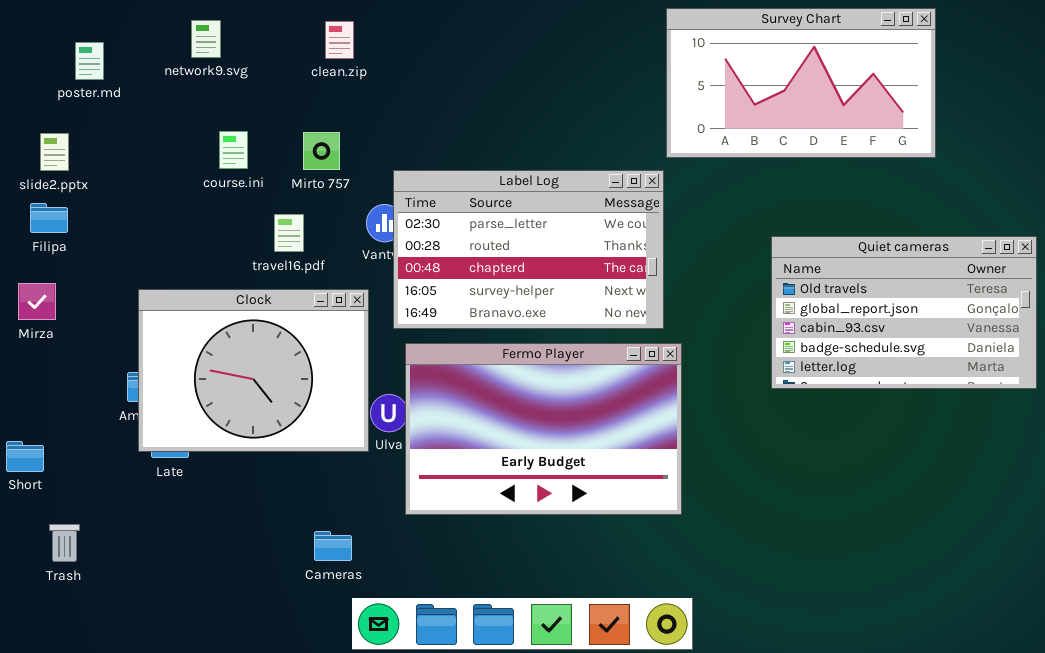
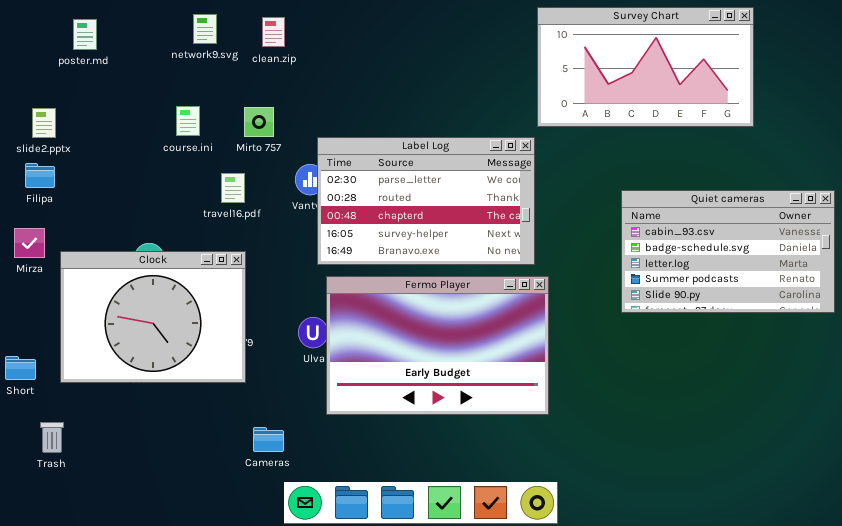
network9.svg: [191,20,221,58] -> [193,14,217,44], moved
poster.md: [75,42,104,80] -> [73,19,97,50], moved
Quiet cameras: [771,236,1037,389] -> [621,190,835,313], scrolled down 2 rows
Clock: [138,289,369,452] -> [60,251,246,383], moved

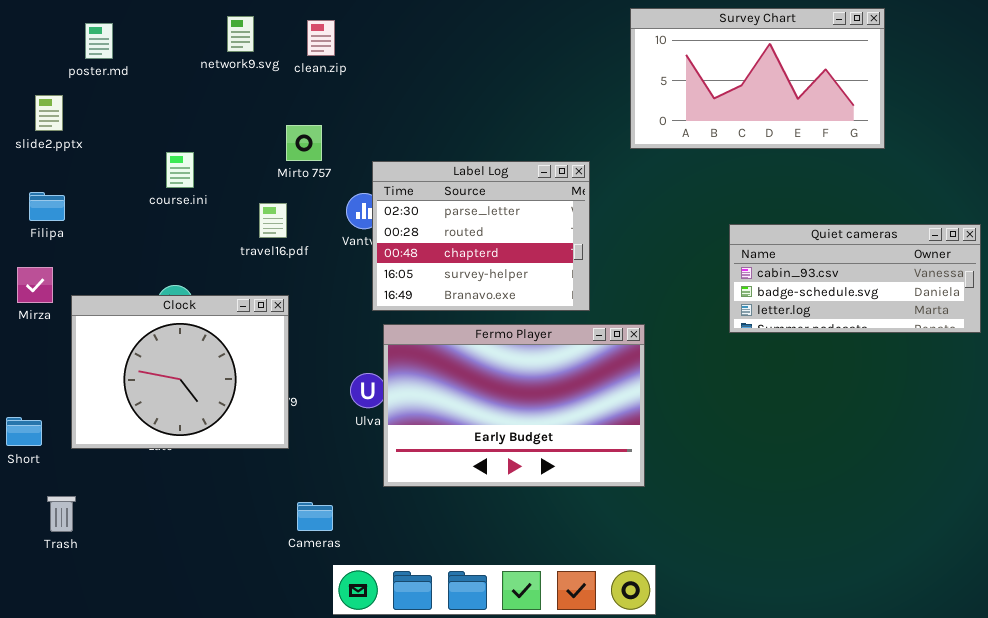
course.ini: [176,106,200,136] -> [166,152,194,188], moved
slide2.pptx: [32,108,56,138] -> [35,95,63,131], moved
Label Log: [317,137,535,265] -> [372,161,590,311], resized
Quiet cameras: [621,190,835,313] -> [729,224,981,333], resized

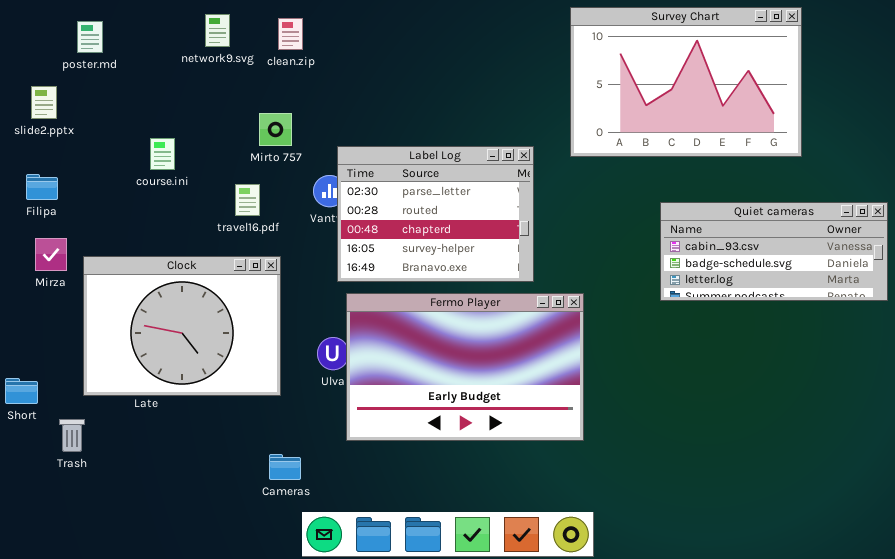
Survey Chart: [630,8,885,149] -> [570,7,802,157], resized
Mirza: [17,267,53,303] -> [35,238,67,271], moved
Clock: [71,295,289,449] -> [83,256,281,396], moved
Trash: [47,496,76,532] -> [59,419,85,452], moved

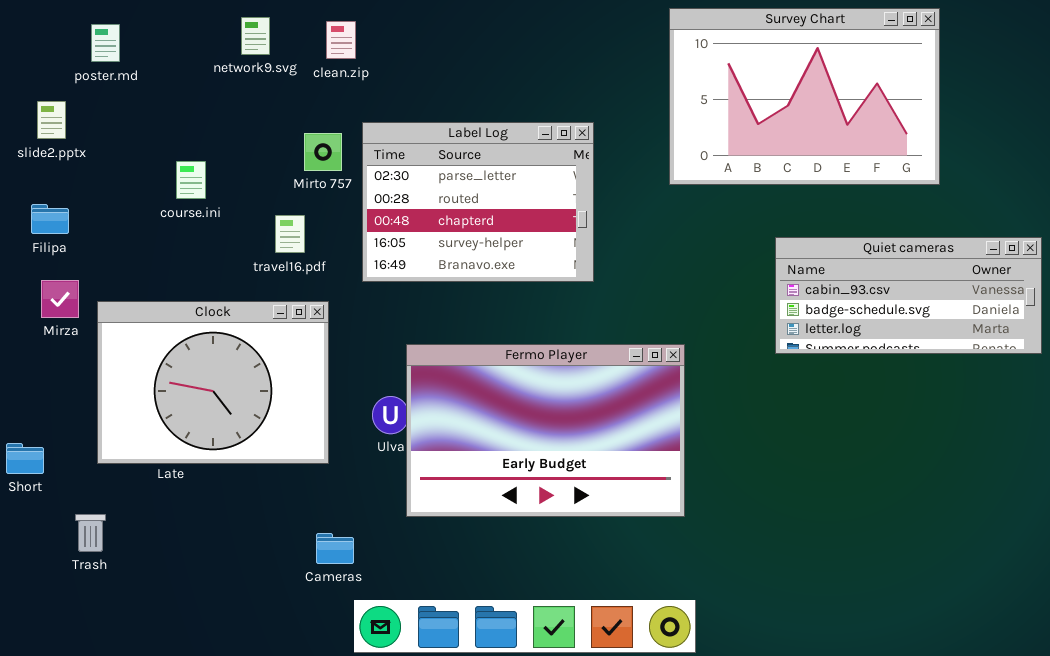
Label Log: [337,146,534,282] -> [362,122,594,282], moved
Trash: [59,419,85,452] -> [75,514,106,552], moved

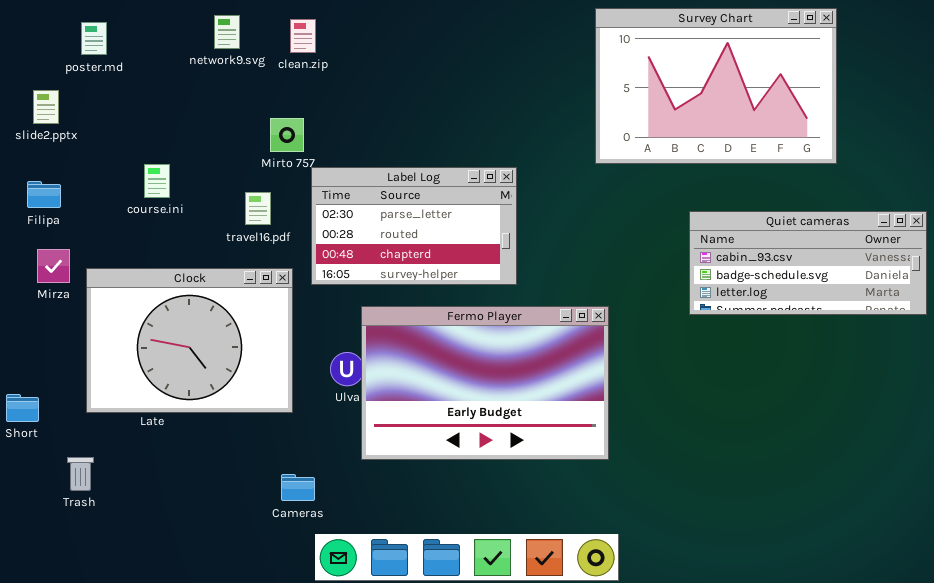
Label Log: [362,122,594,282] -> [311,167,517,285], moved, resized
course.ini: [176,161,206,199] -> [144,164,170,198], moved

